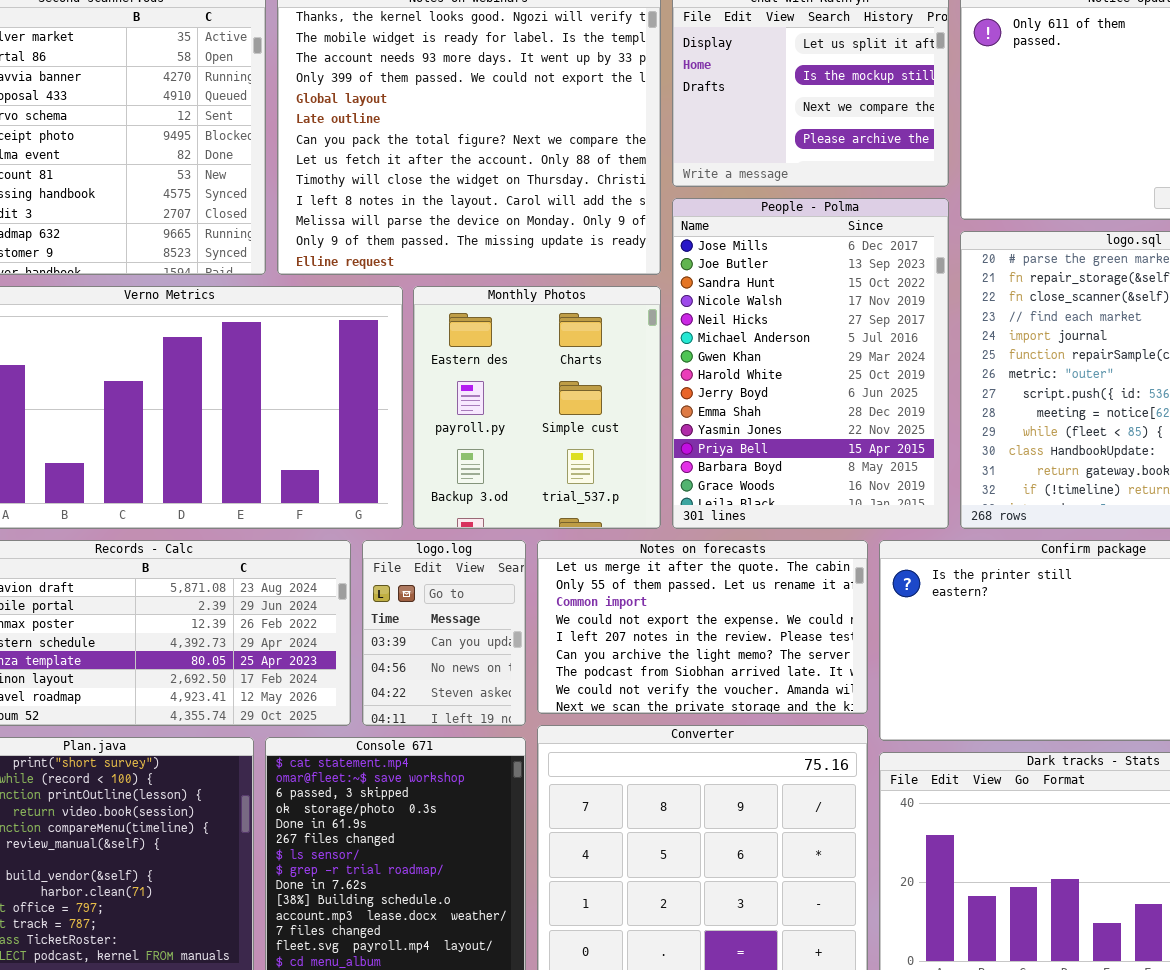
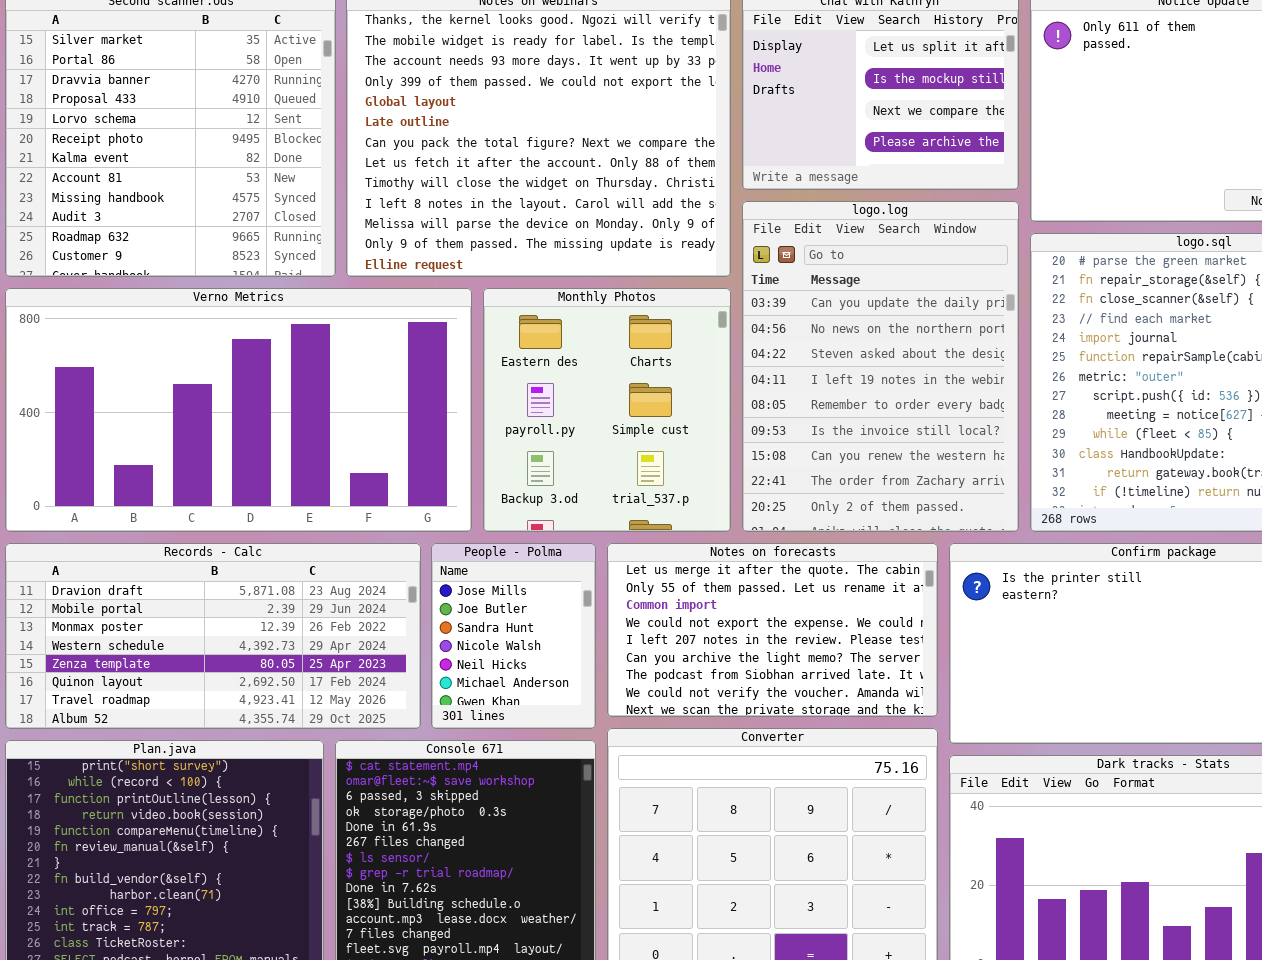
People - Polma: [672,198,949,529] -> [431,543,596,729], moved, resized
logo.log: [362,540,526,726] -> [742,201,1019,532], moved, resized

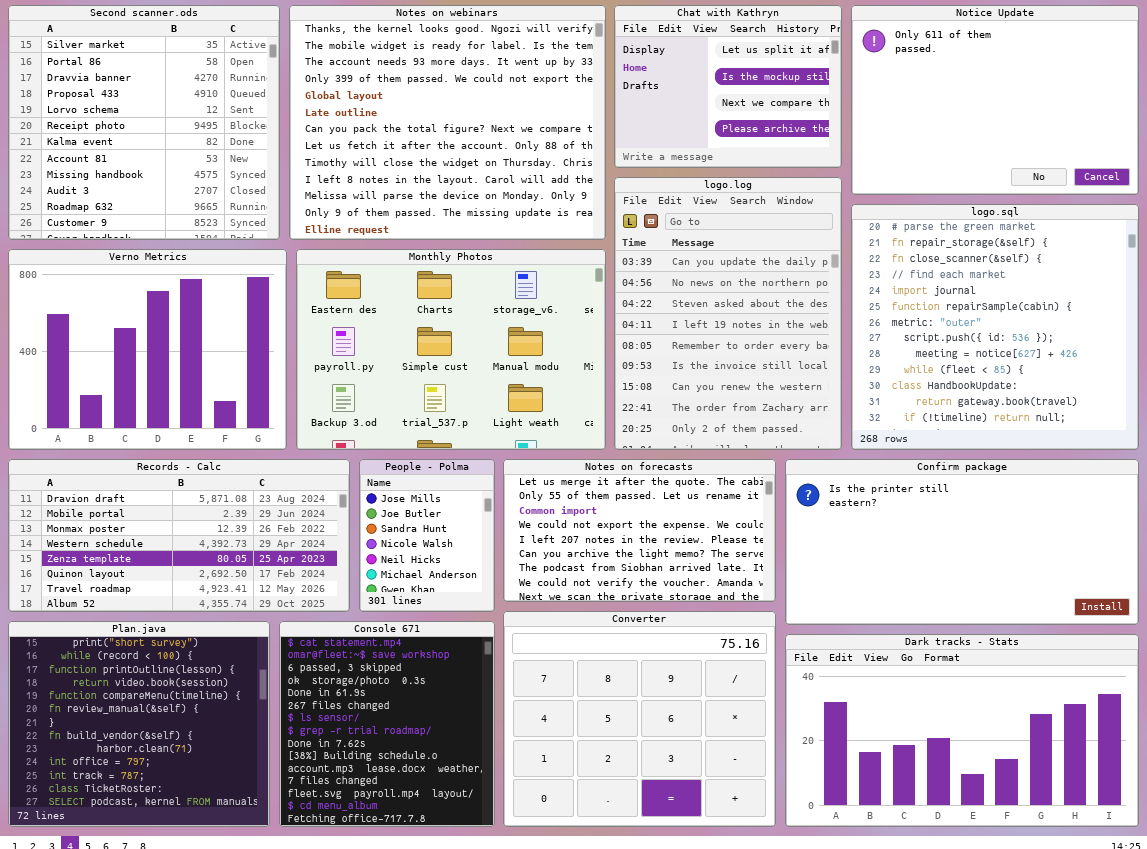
Verno Metrics: [5,288,472,532] -> [8,249,287,450], resized
Monthly Photos: [483,288,731,532] -> [296,249,606,450], resized

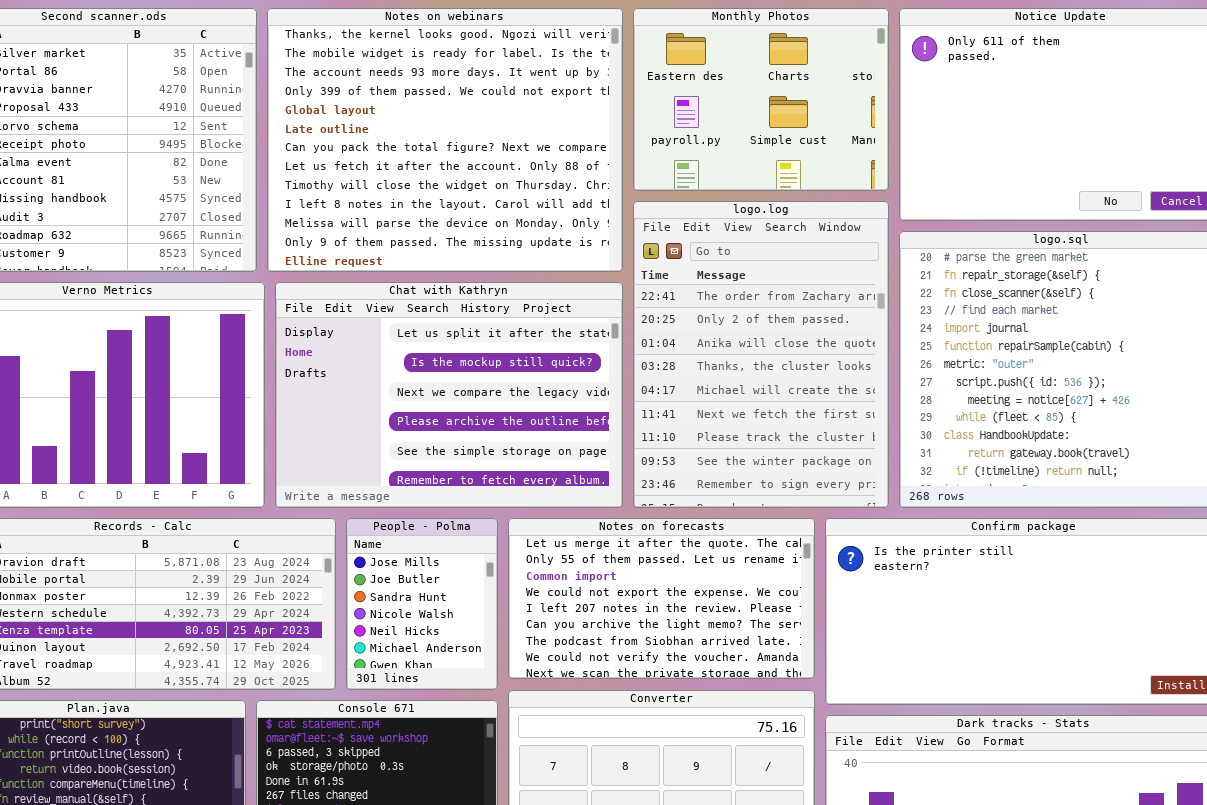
Chat with Kathryn: [614,5,842,168] -> [275,282,623,508], moved, resized
logo.log: [614,177,842,450] -> [633,201,889,508], scrolled down 7 rows
Monthly Photos: [296,249,606,450] -> [633,8,889,191], moved, resized

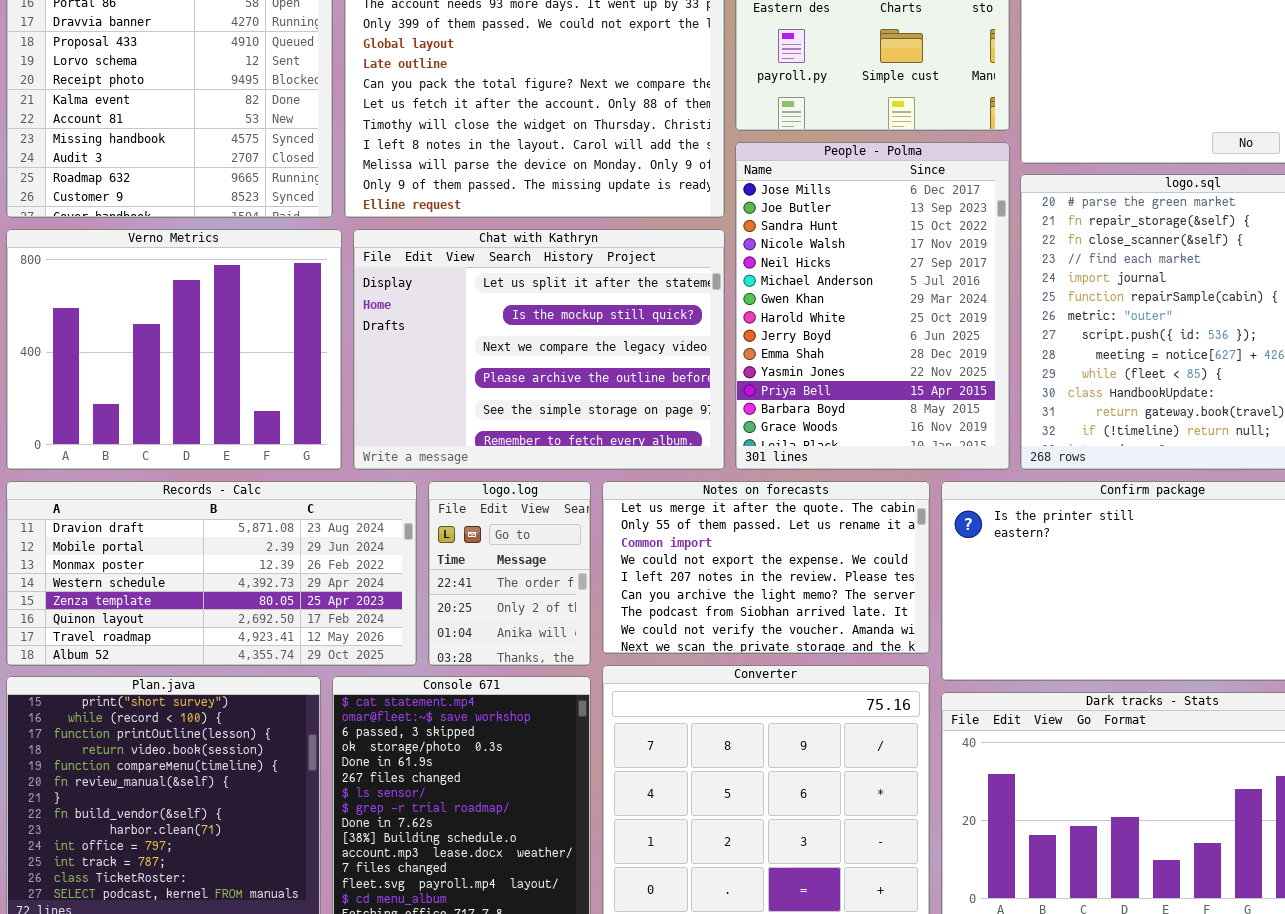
logo.log: [633,201,889,508] -> [428,481,591,666], moved, resized
People - Polma: [346,518,498,690] -> [735,142,1010,470], moved, resized

